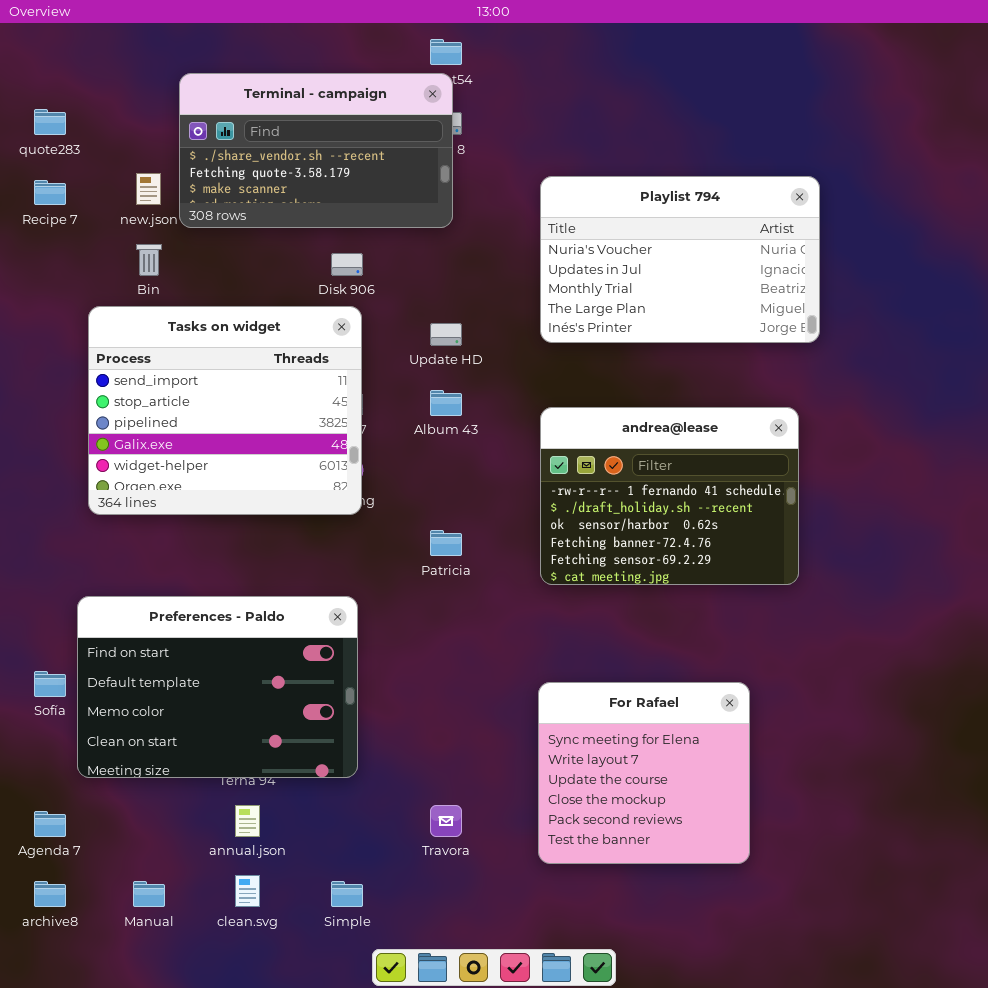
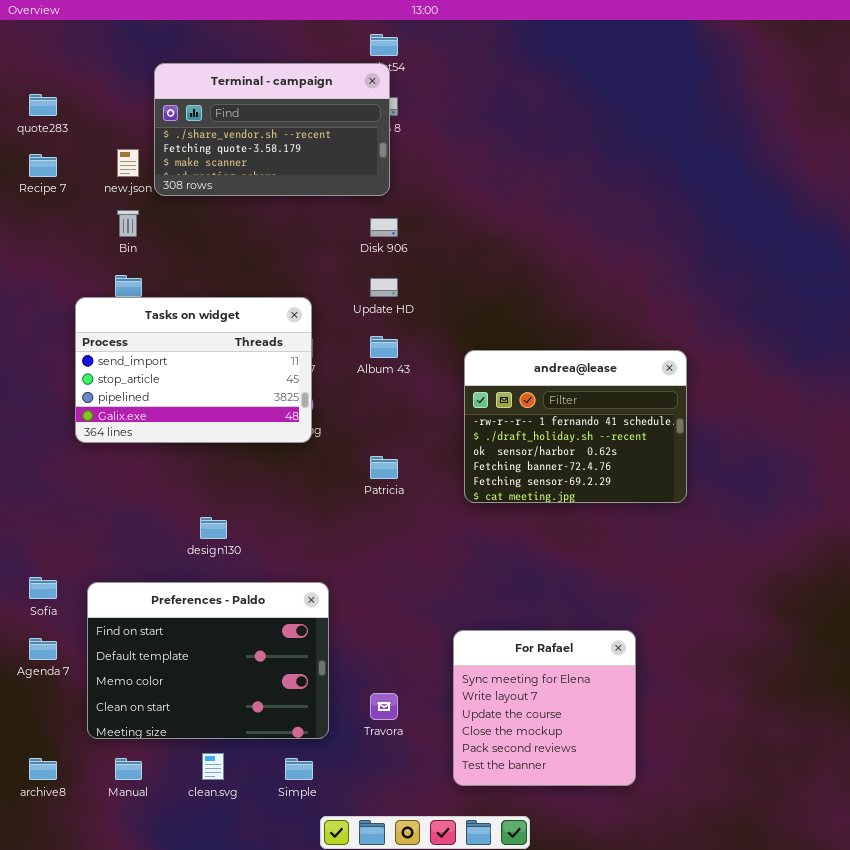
Playlist 794: [540,176,820,343] -> none, closed
Disk 906: [331,253,363,276] -> [370,218,398,237], moved
Tasks on widget: [88,306,362,515] -> [75,297,312,443], resized
Preferences - Paldo: [77,596,358,778] -> [87,582,329,739], moved
For Rafael: [538,682,750,864] -> [453,630,636,786], moved
Agenda 7: [34,811,66,837] -> [29,638,57,660], moved

